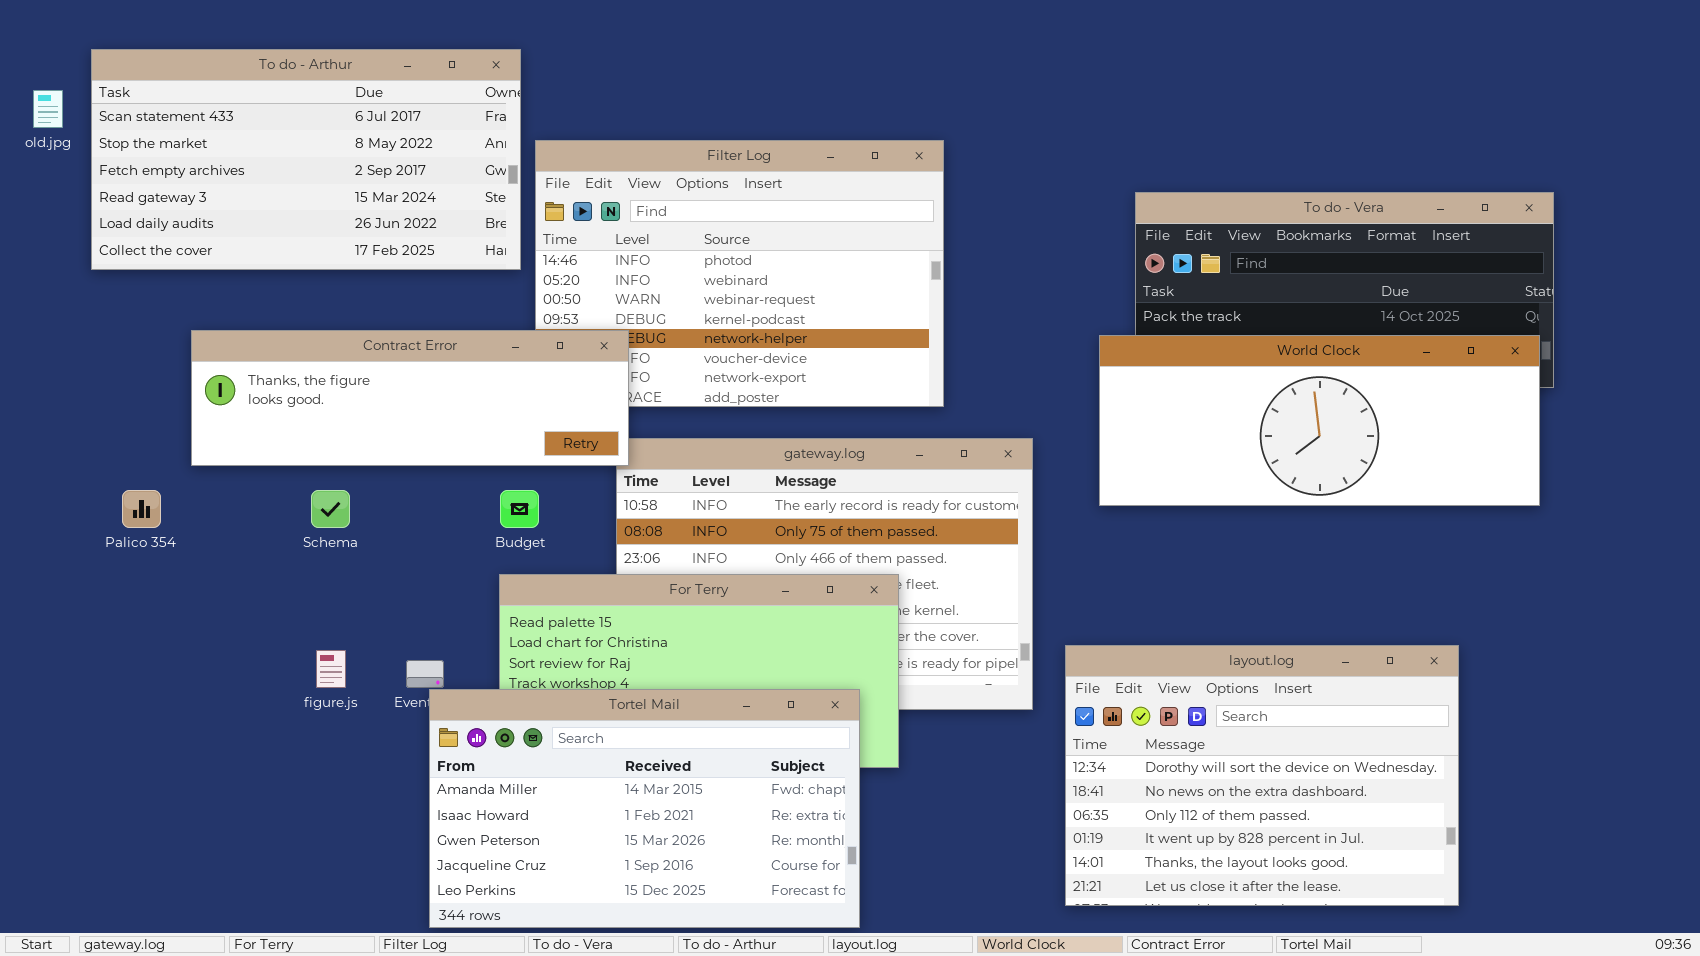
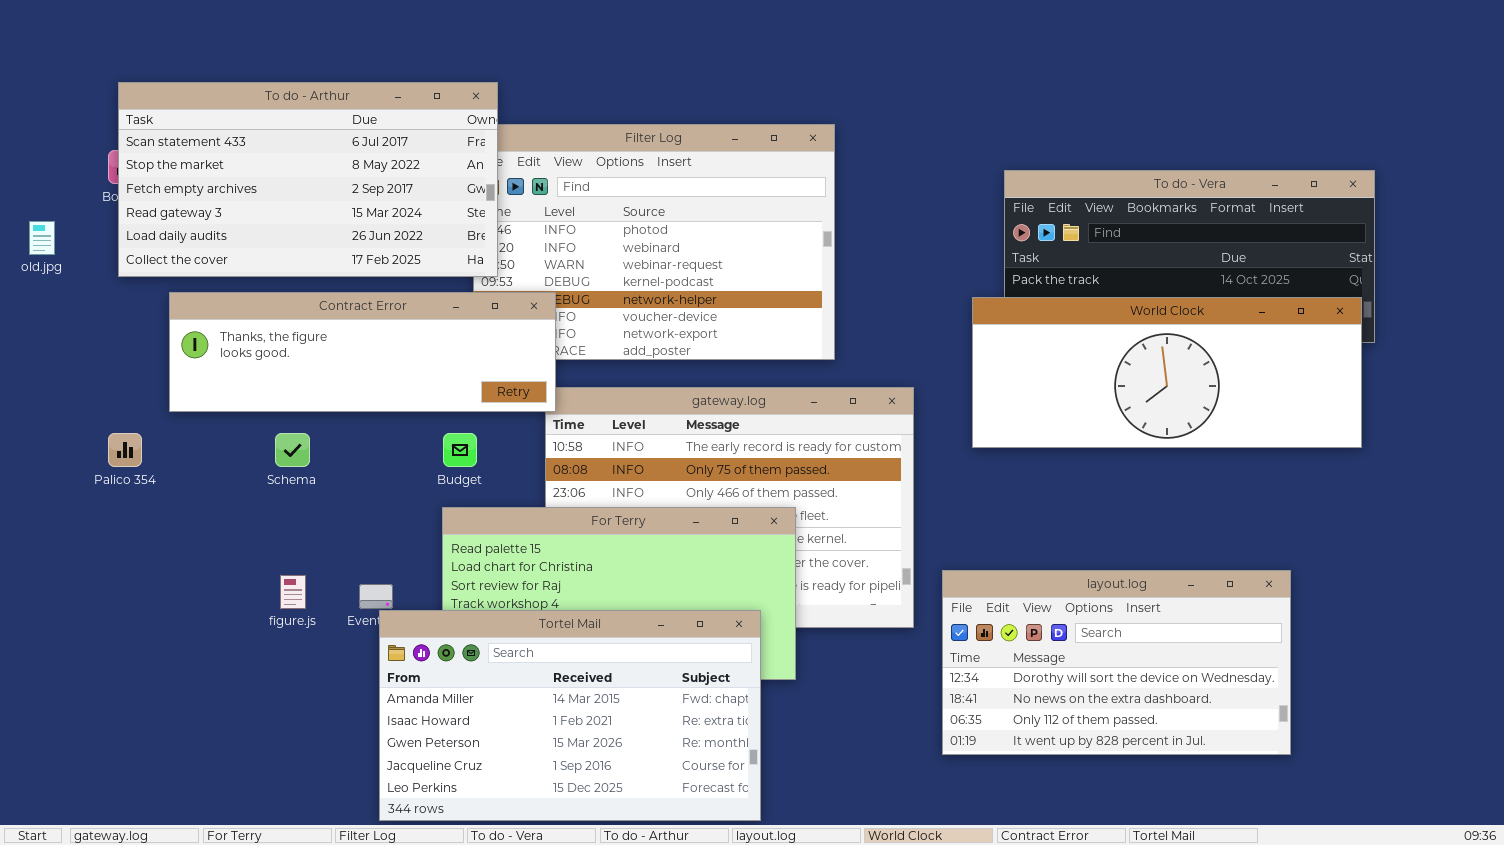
To do - Arthur: [91,49,521,270] -> [118,82,498,277], moved
old.jpg: [33,90,63,128] -> [29,221,55,255], moved
layout.log: [1065,645,1459,906] -> [942,570,1291,755], resized

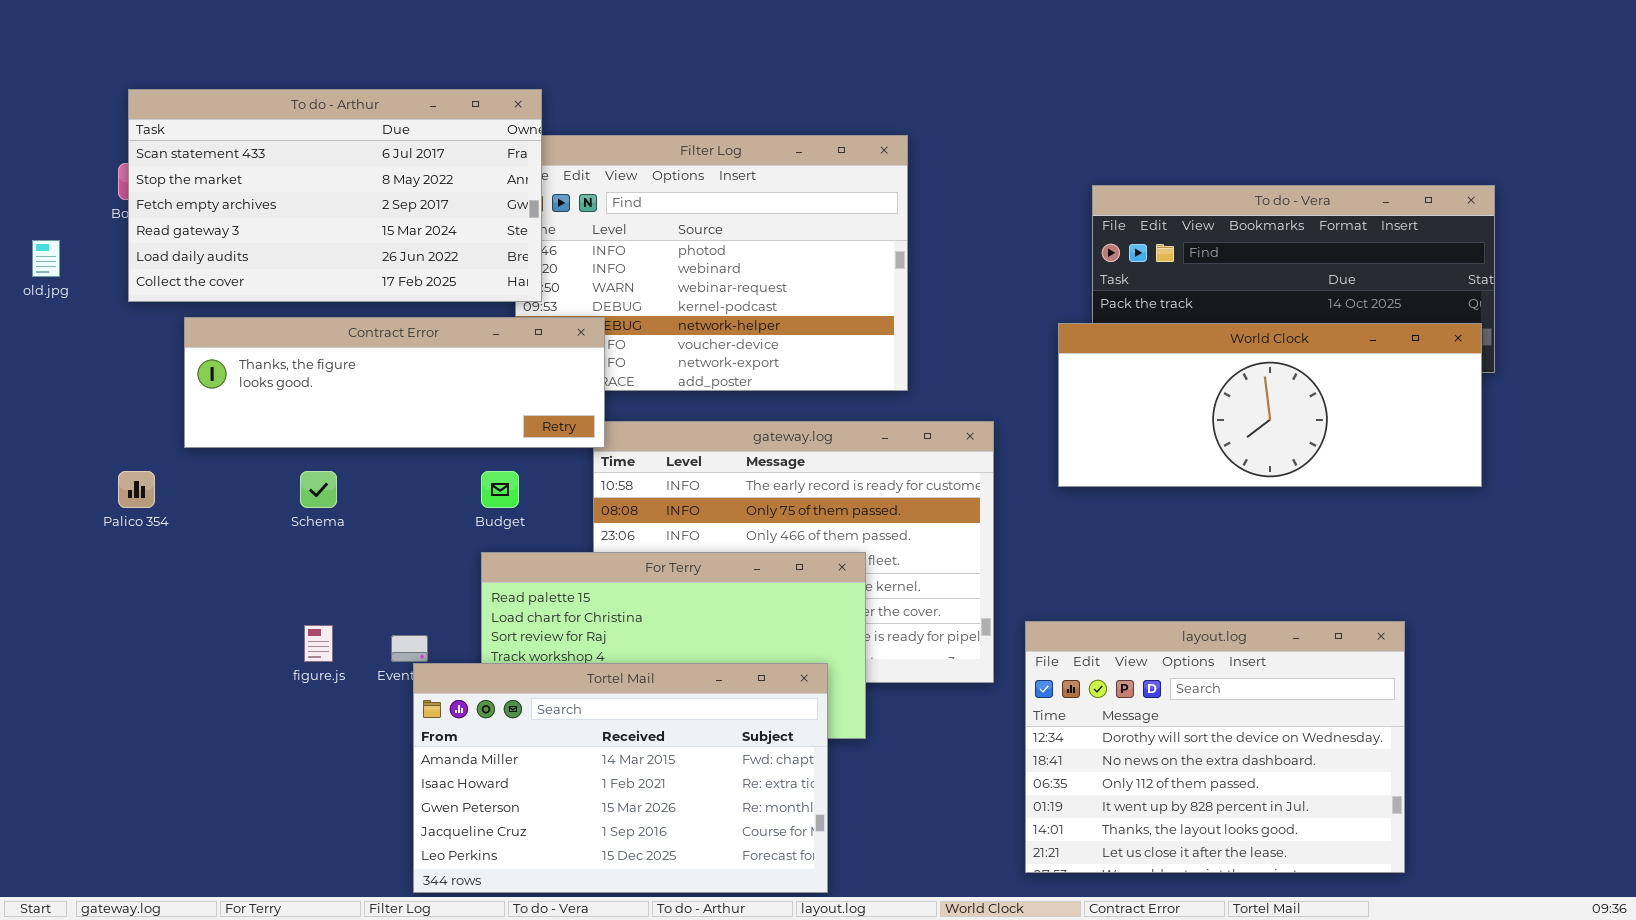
layout.log: [942,570,1291,755] -> [1025,621,1405,873], resized

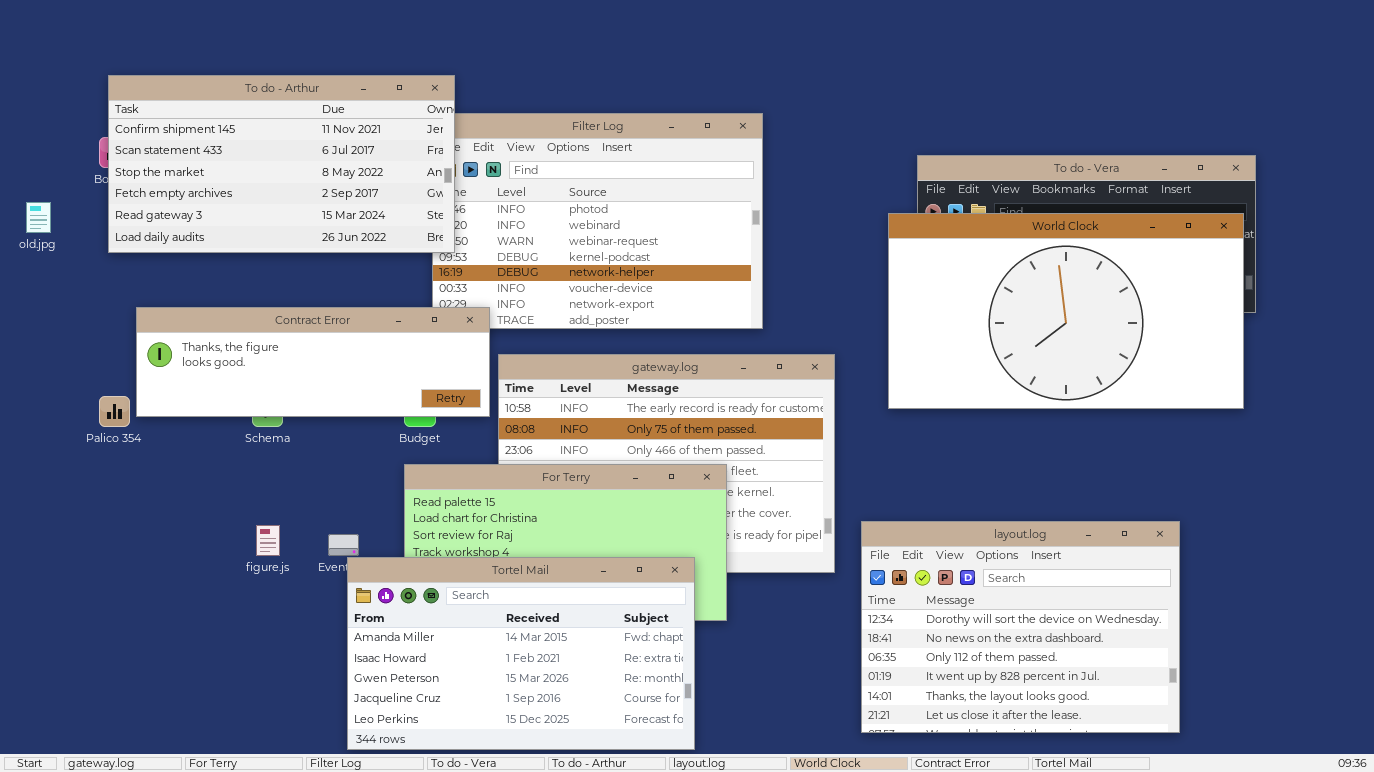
To do - Arthur: [128,89,542,302] -> [108,75,455,253], scrolled up 1 row
Contract Error: [184,317,605,448] -> [136,307,490,417], moved
World Clock: [1058,323,1482,487] -> [888,213,1244,409], resized

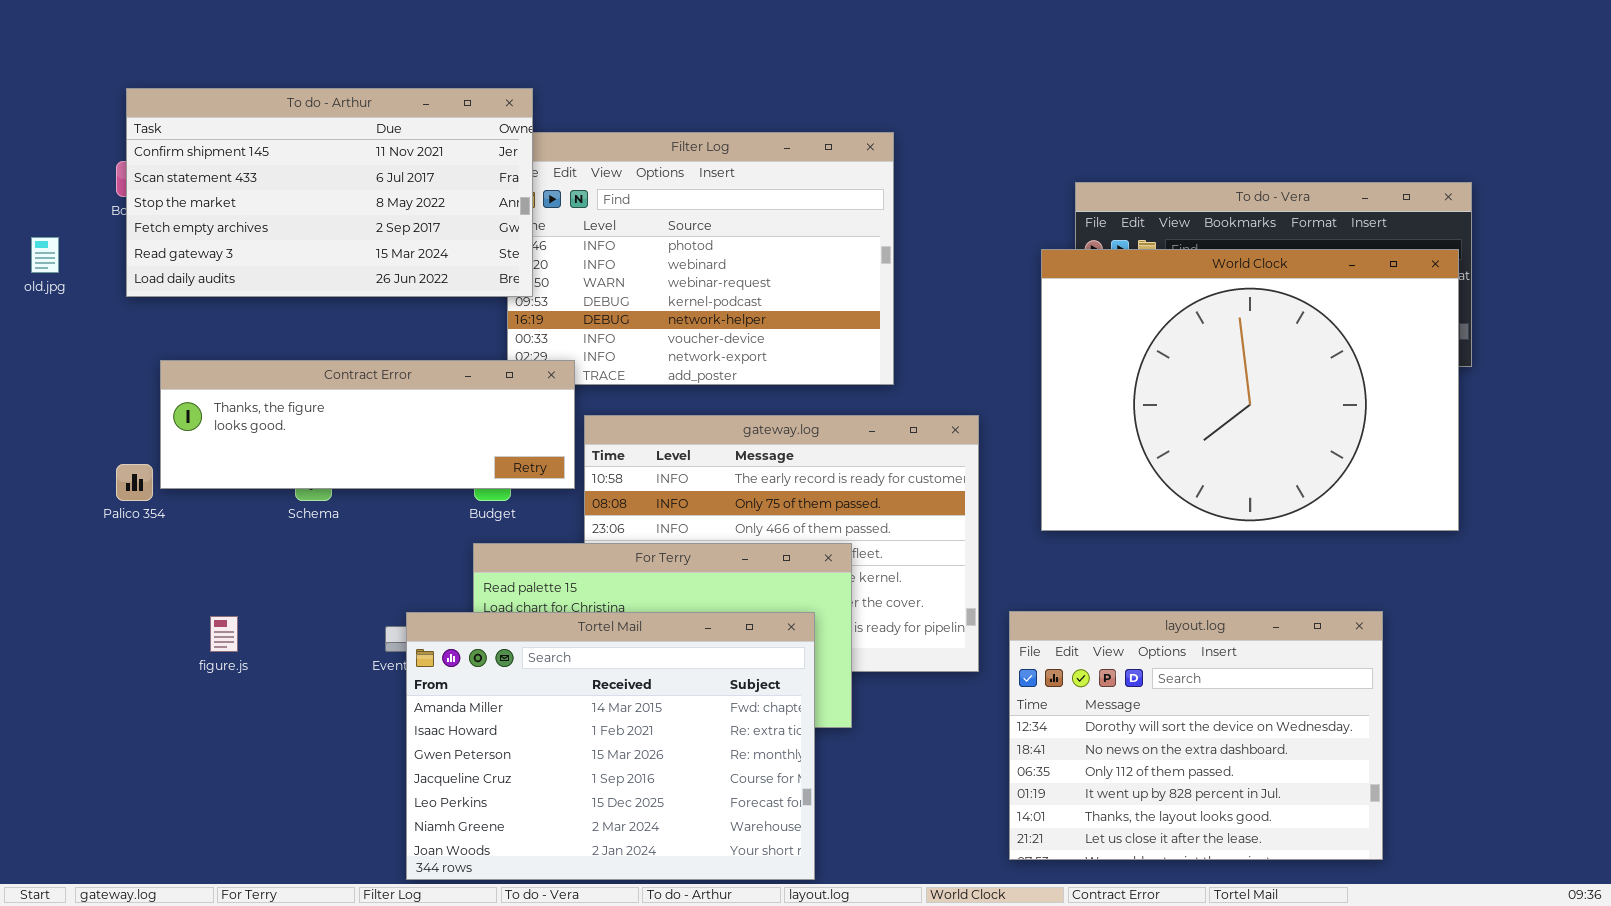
World Clock: [888,213,1244,409] -> [1041,249,1459,531], resized
figure.js: [256,525,280,556] -> [210,616,238,652], moved
Tortel Mail: [347,557,695,750] -> [406,612,815,880], resized

